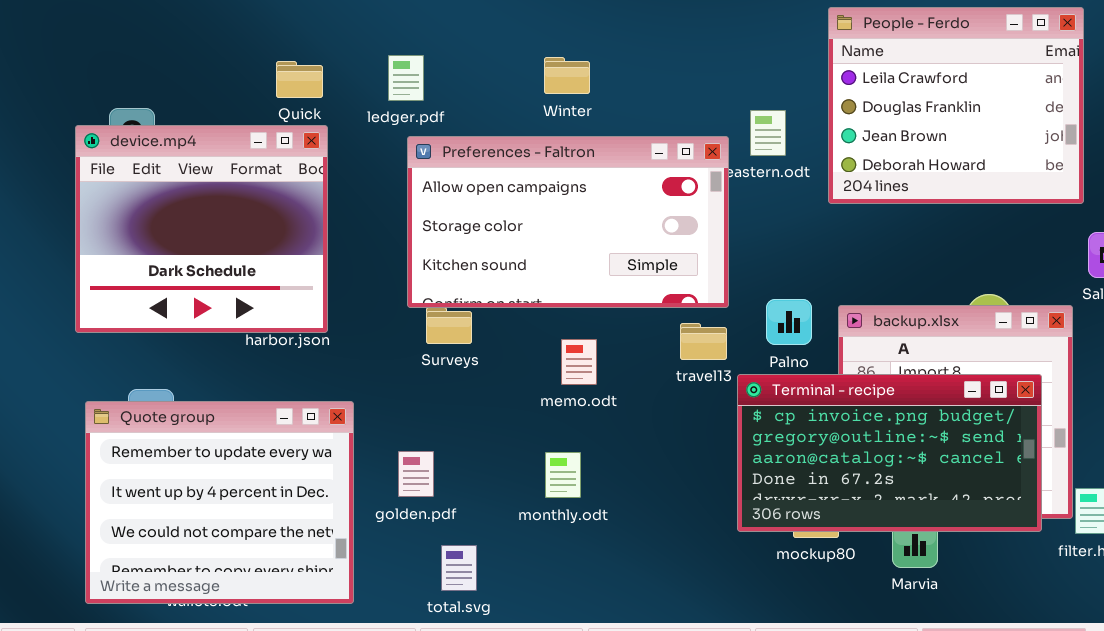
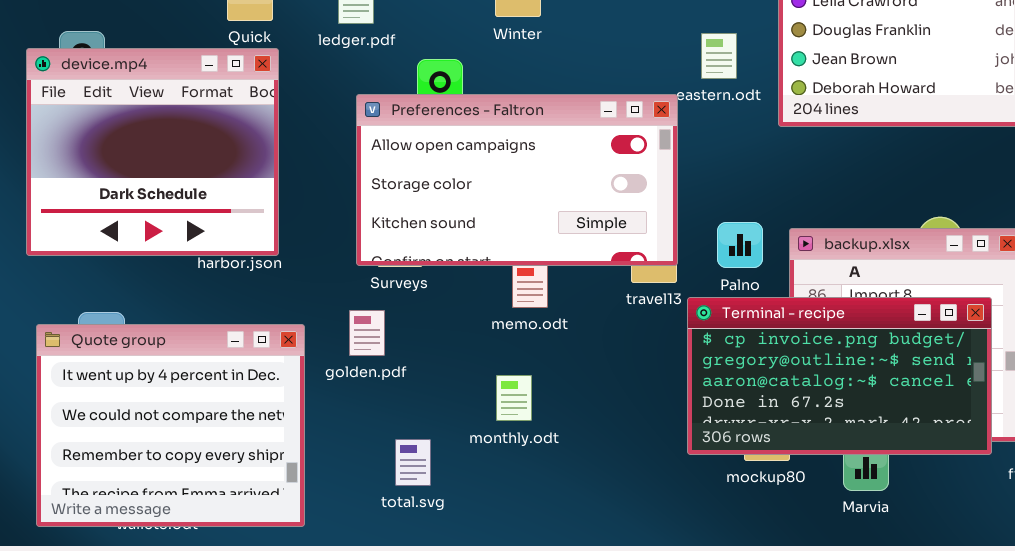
Preferences - Faltron: [407,136,729,308] -> [356,94,678,266], moved
Quote group: [85,401,354,604] -> [36,324,305,527], scrolled down 1 row
golden.pdf: [398,451,434,497] -> [349,310,385,356], moved
total.svg: [441,545,477,591] -> [395,439,431,486], moved

